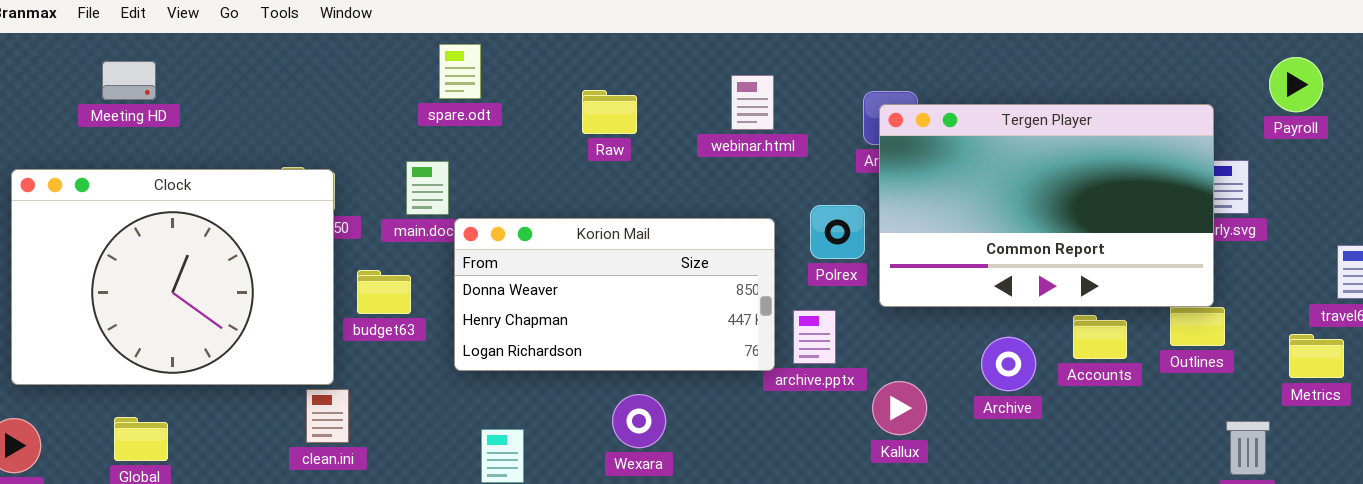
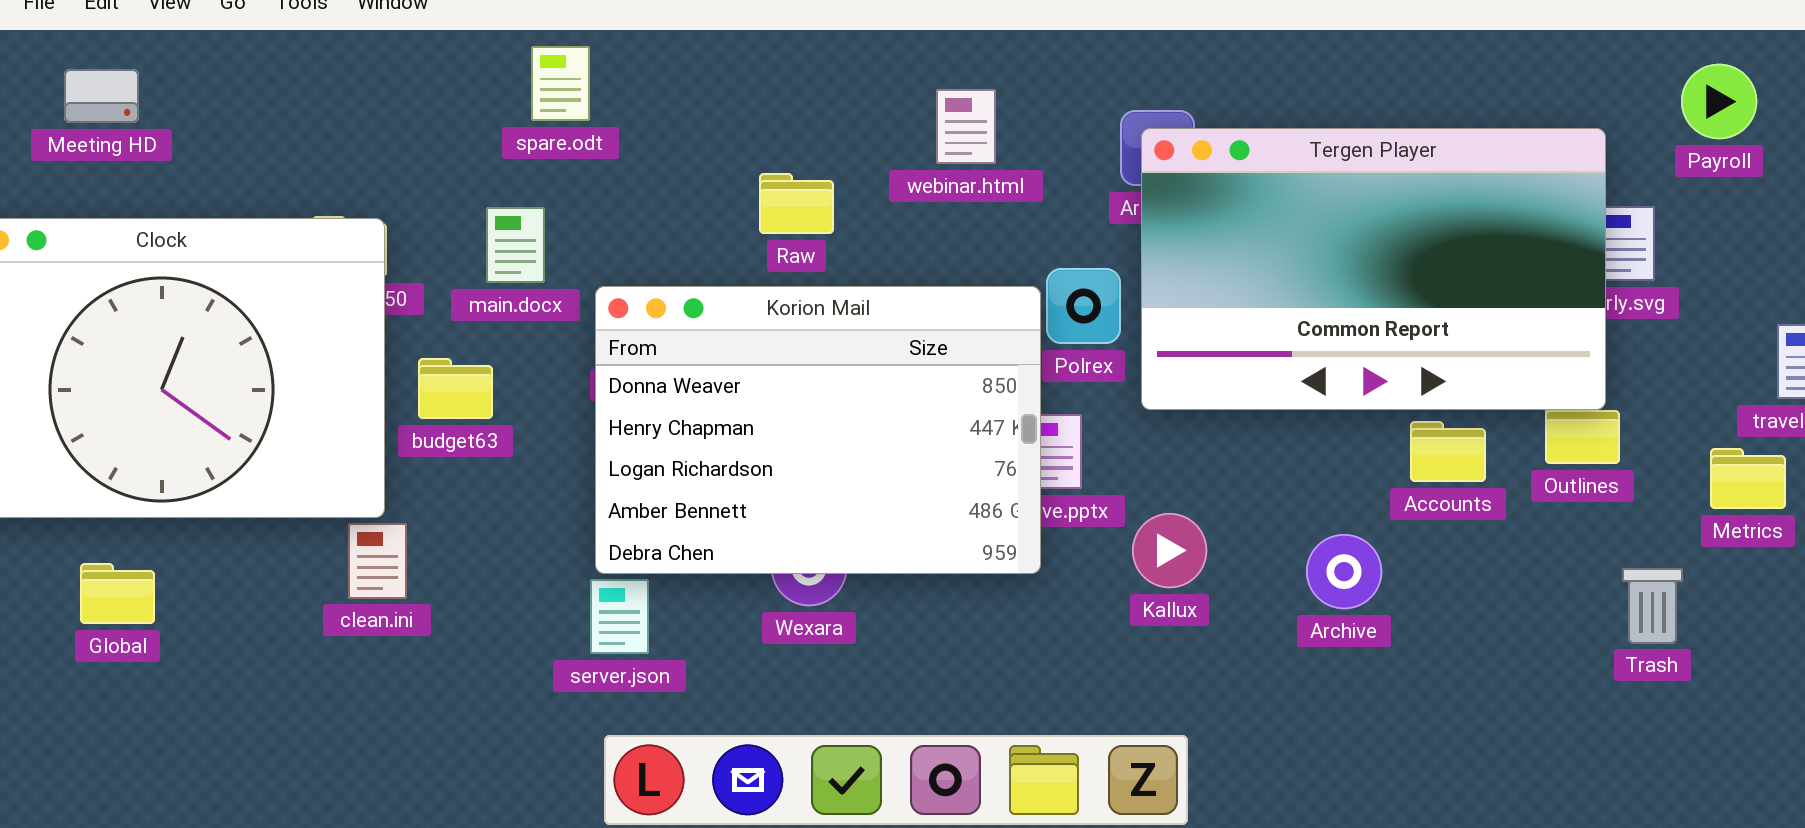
Raw: [582,90,637,134] -> [759,173,834,234], moved
Korion Mail: [454,218,775,371] -> [595,286,1041,574], moved, resized
Archive: [981,337,1036,391] -> [1306,534,1382,609], moved

